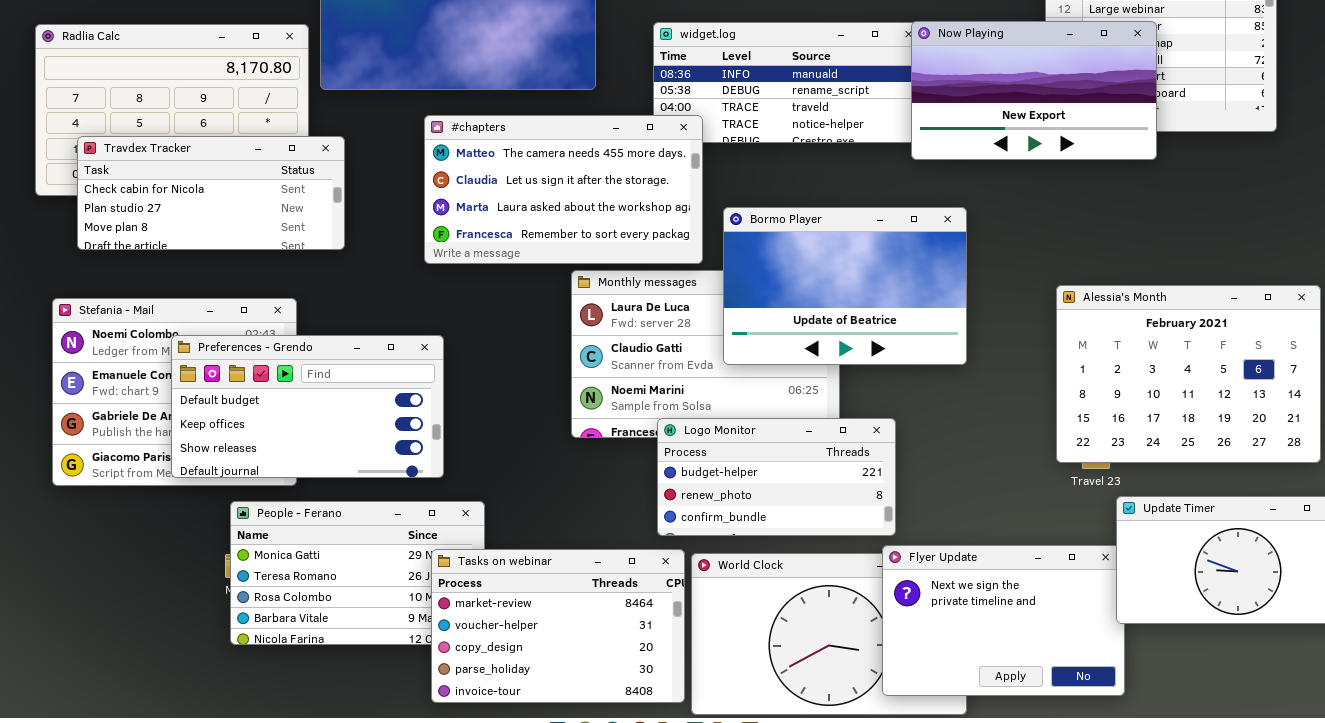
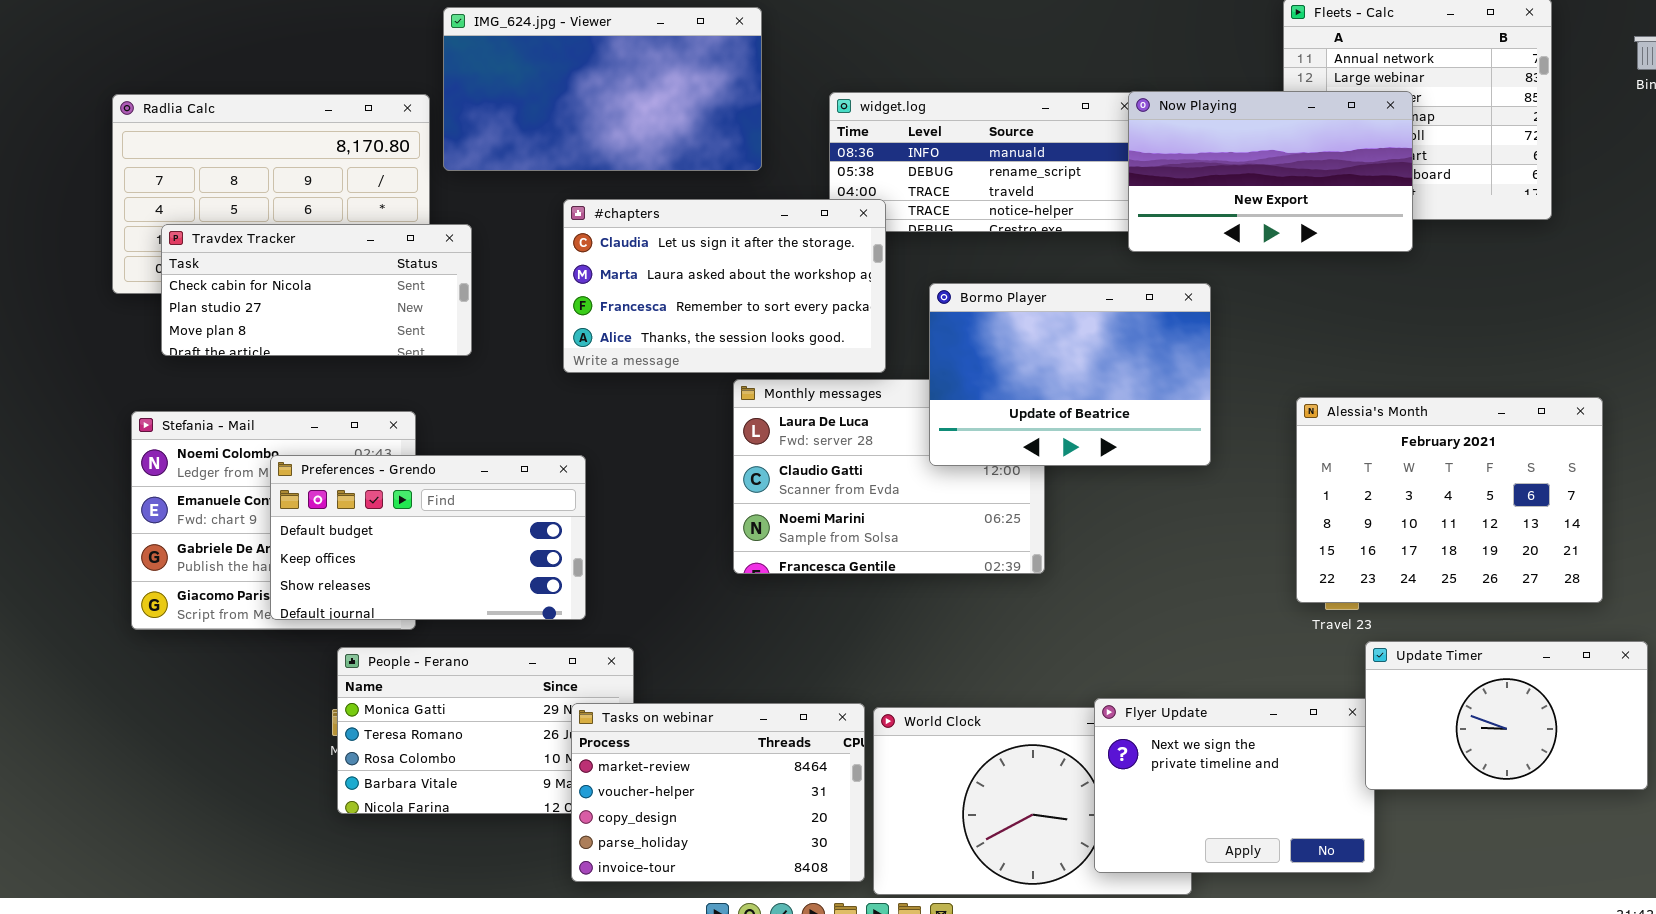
#chapters: [424,115,703,264] -> [563,199,886,373], scrolled down 1 row
Bormo Player: [723,207,967,365] -> [929,283,1211,466], moved
Logo Monitor: [657,418,896,536] -> none, closed

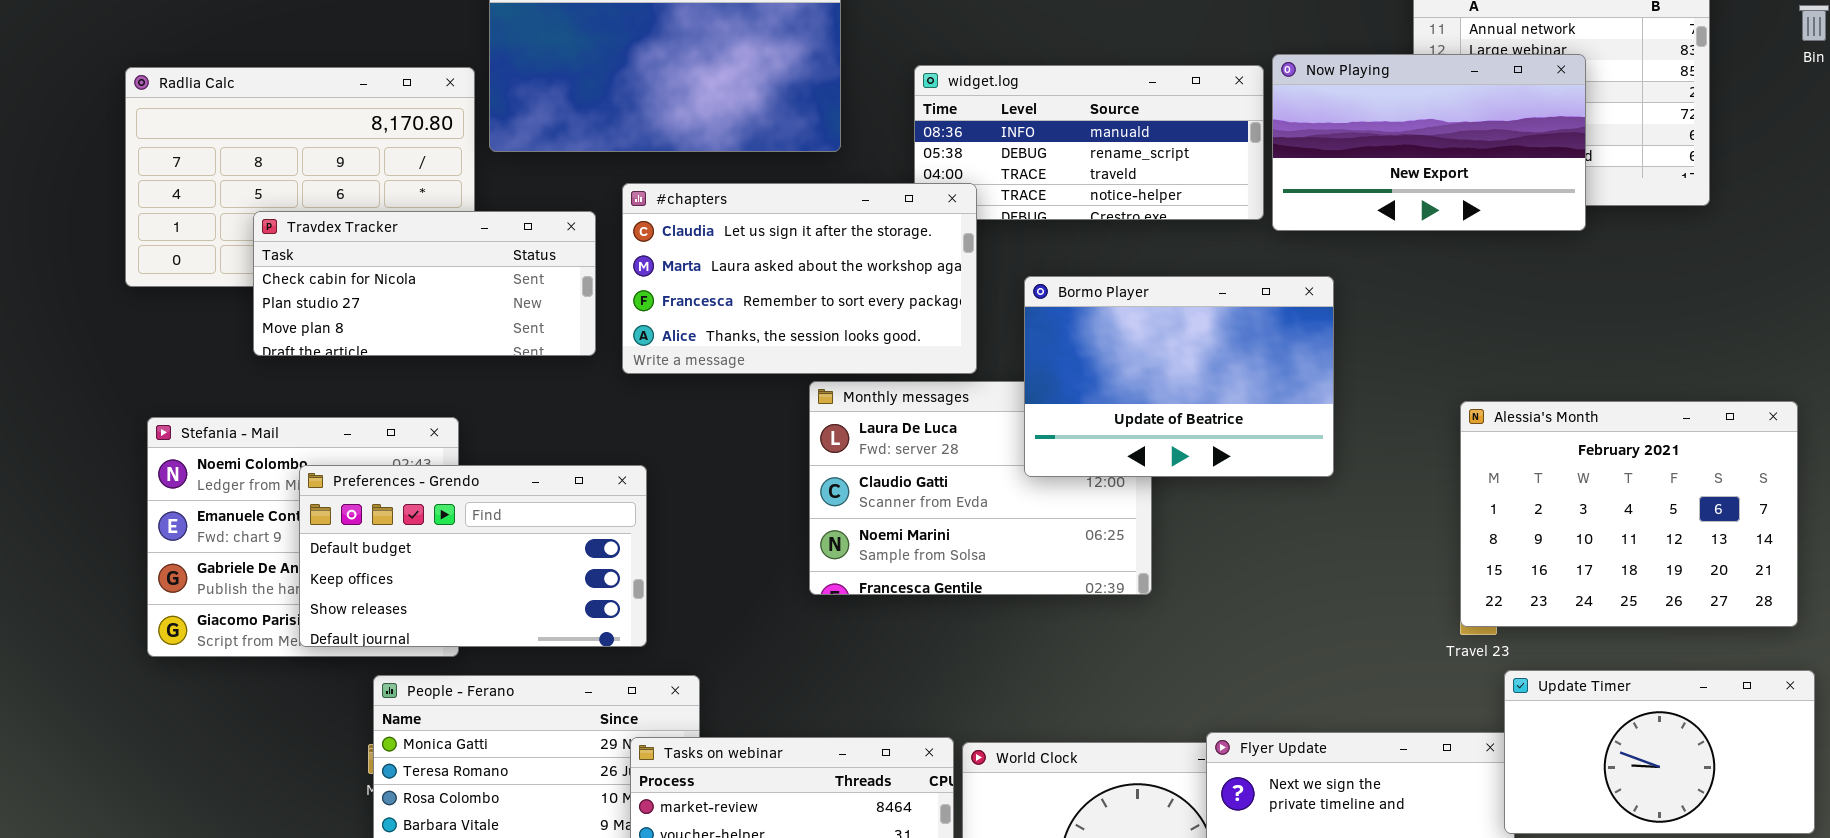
Now Playing: [1128,91,1413,252] -> [1272,54,1586,231], moved
Travdex Tracker: [161,224,472,356] -> [253,211,596,356], moved
Alessia's Month: [1296,397,1603,603] -> [1460,401,1798,627], moved

